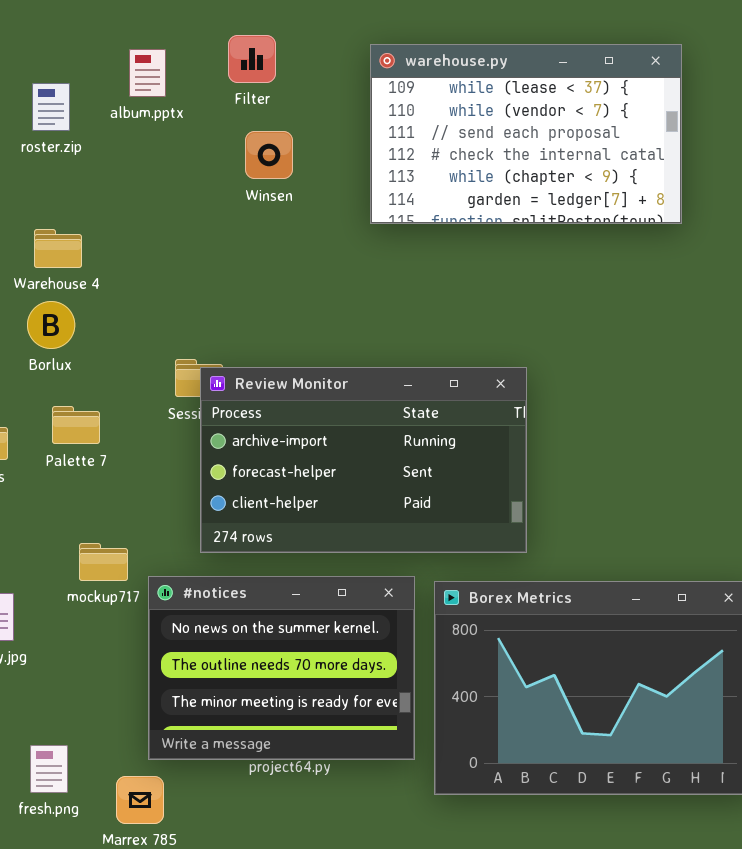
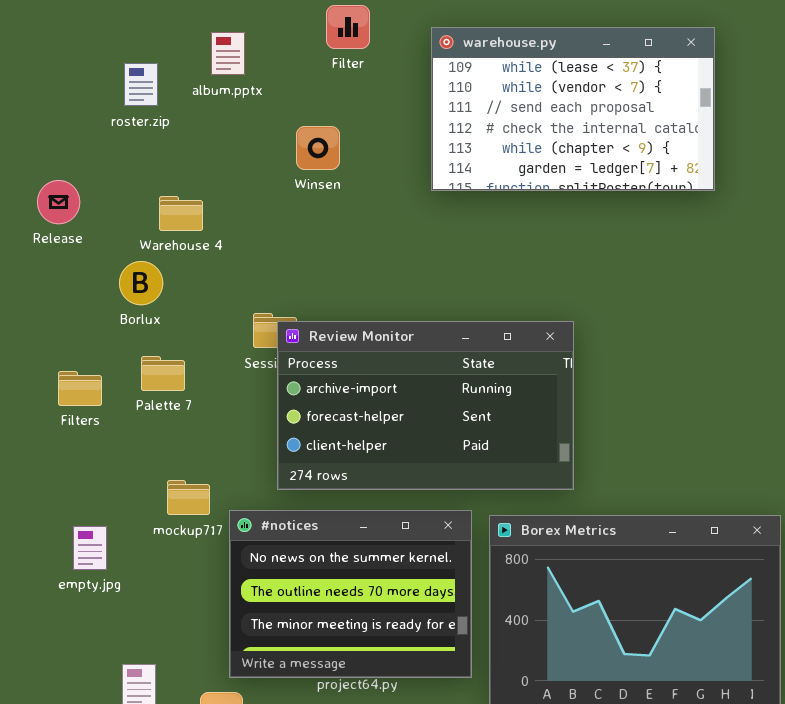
Filter: [228,35,276,83] -> [326,5,370,49], moved
Winsen: [245,131,293,179] -> [296,126,340,170], moved
Warehouse 4: [34,229,82,268] -> [159,196,203,231], moved

